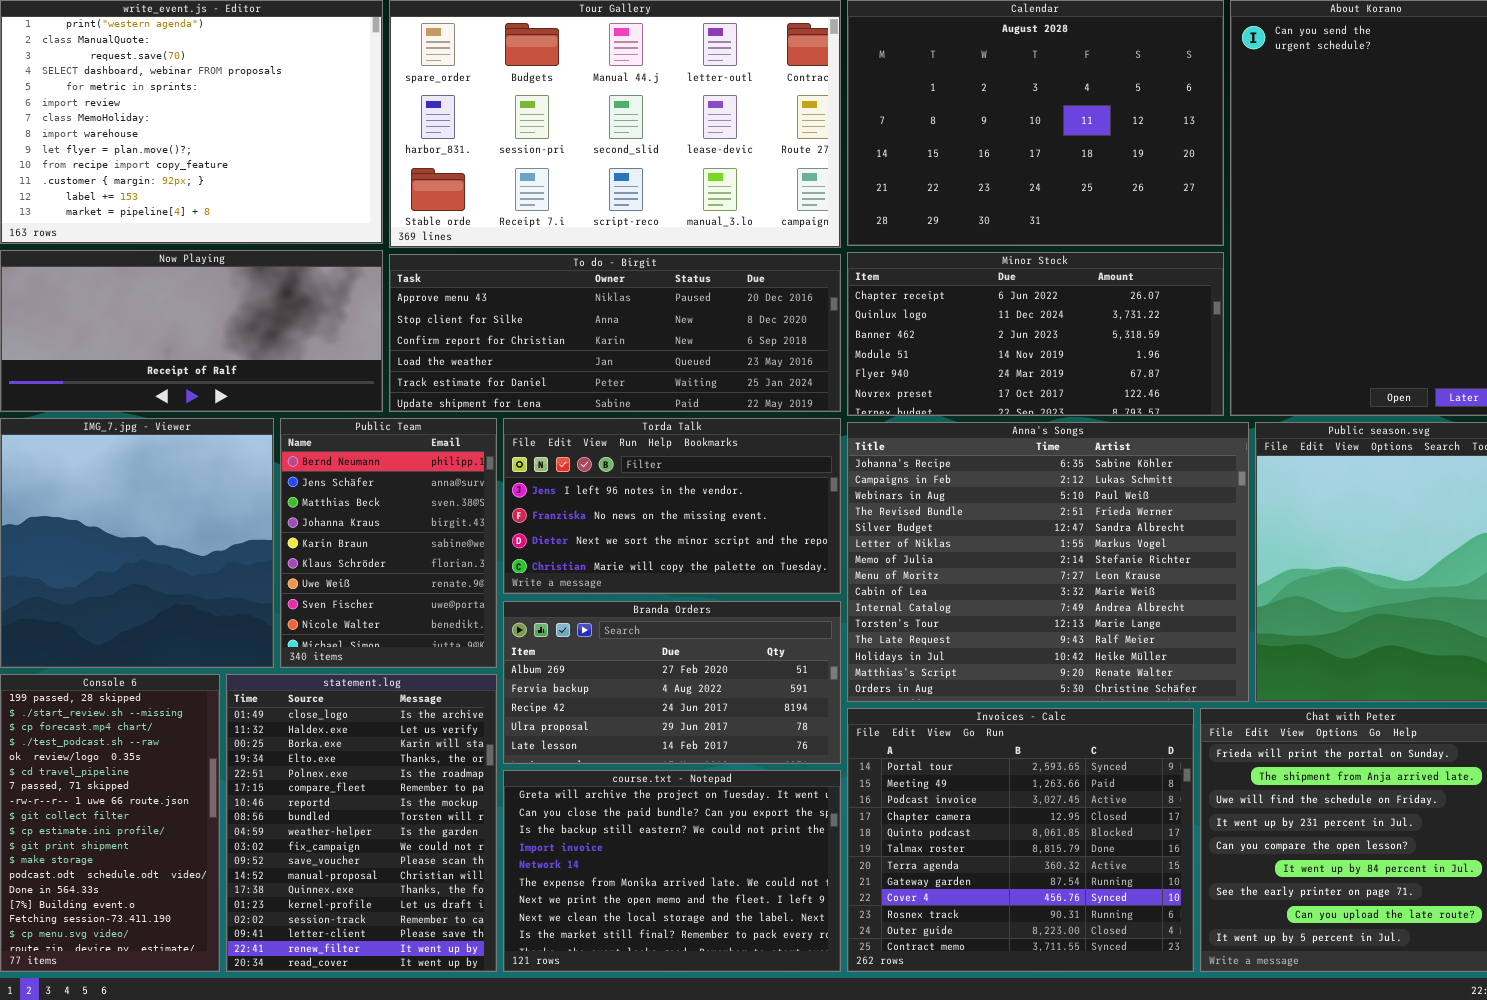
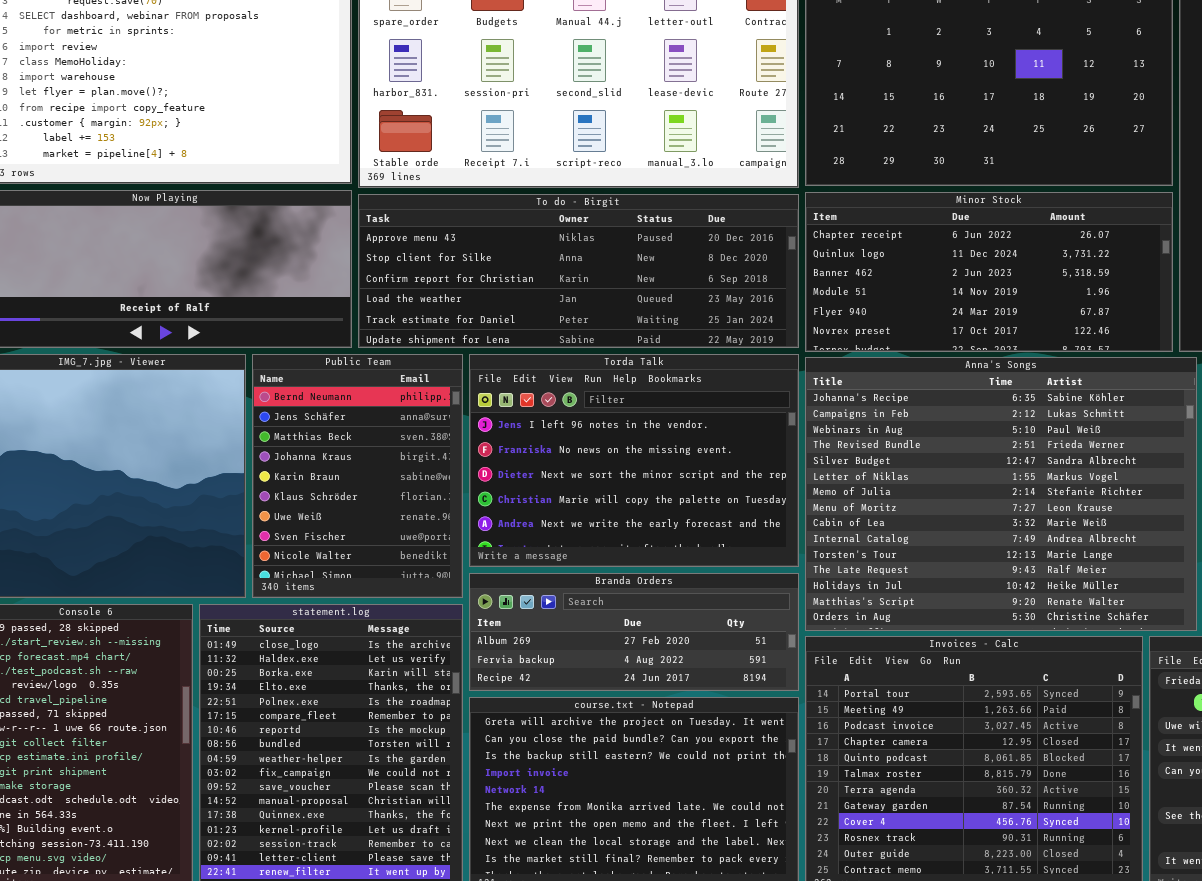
Torda Talk: [503,418,841,594] -> [469,354,799,567], resized
Branda Orders: [503,601,841,764] -> [469,573,799,691], resized

